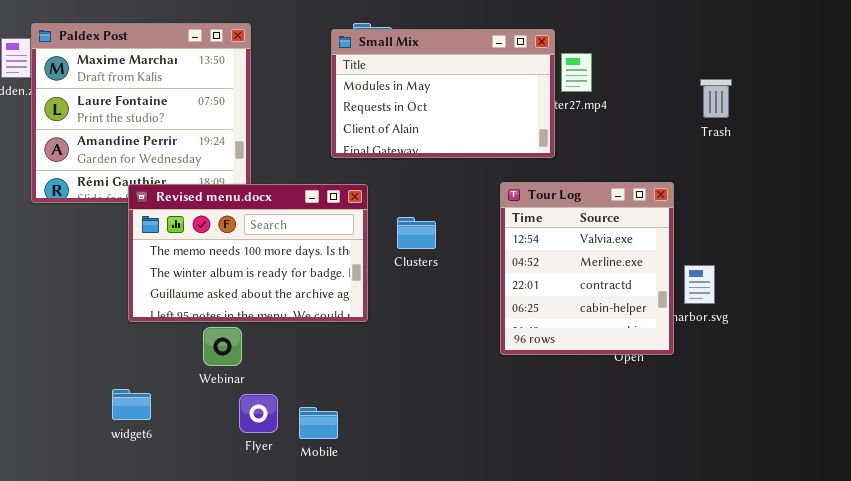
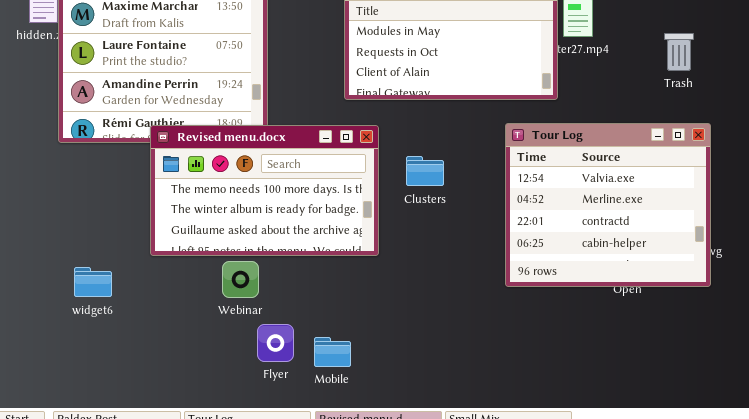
Trash: [700,79,732,118] -> [664,33,694,71], moved
Tour Log: [500,182,674,355] -> [505,123,711,287], resized
widget6: [112,389,151,420] -> [74,267,112,297], moved

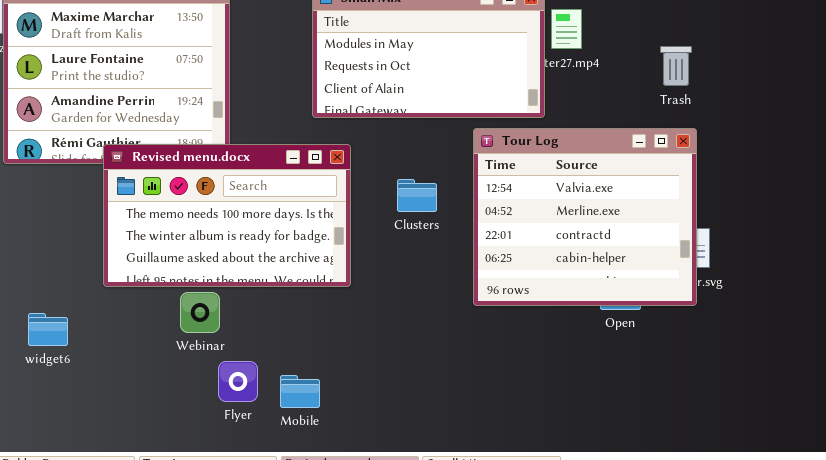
Tour Log: [505,123,711,287] -> [473,128,697,306], moved
Clusters: [406,156,444,186] -> [397,179,437,212], moved
widget6: [74,267,112,297] -> [28,313,68,346], moved

